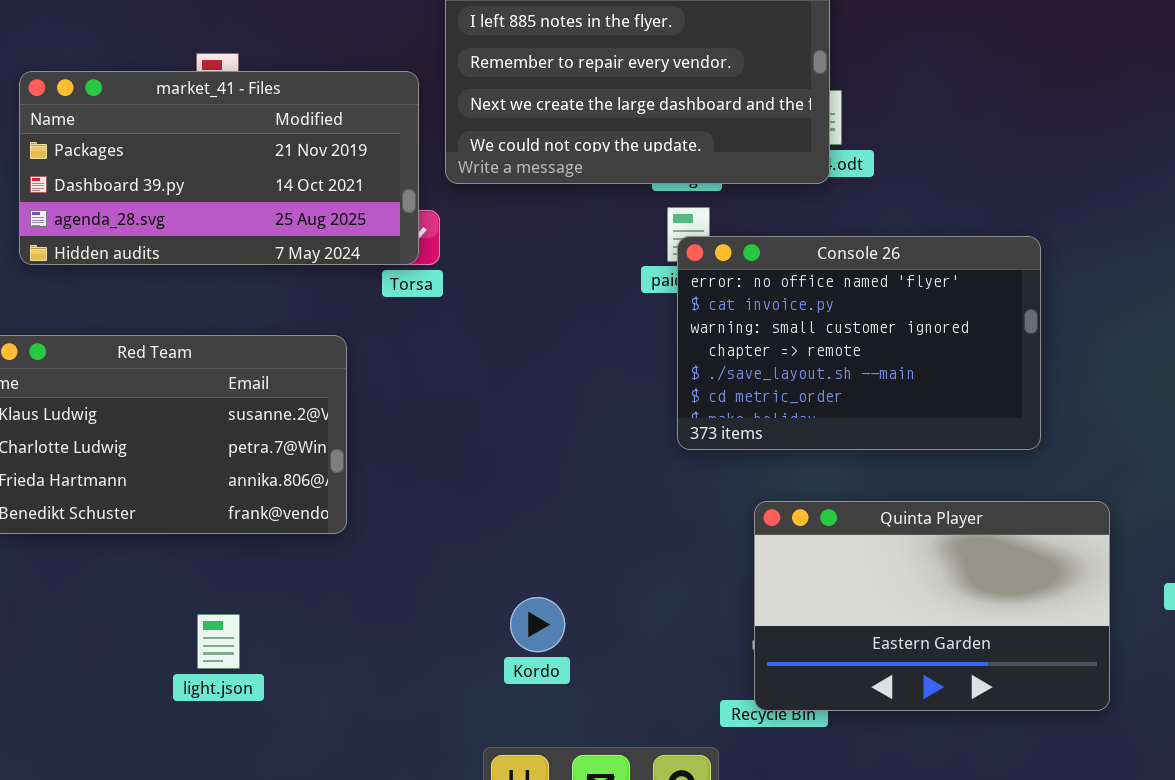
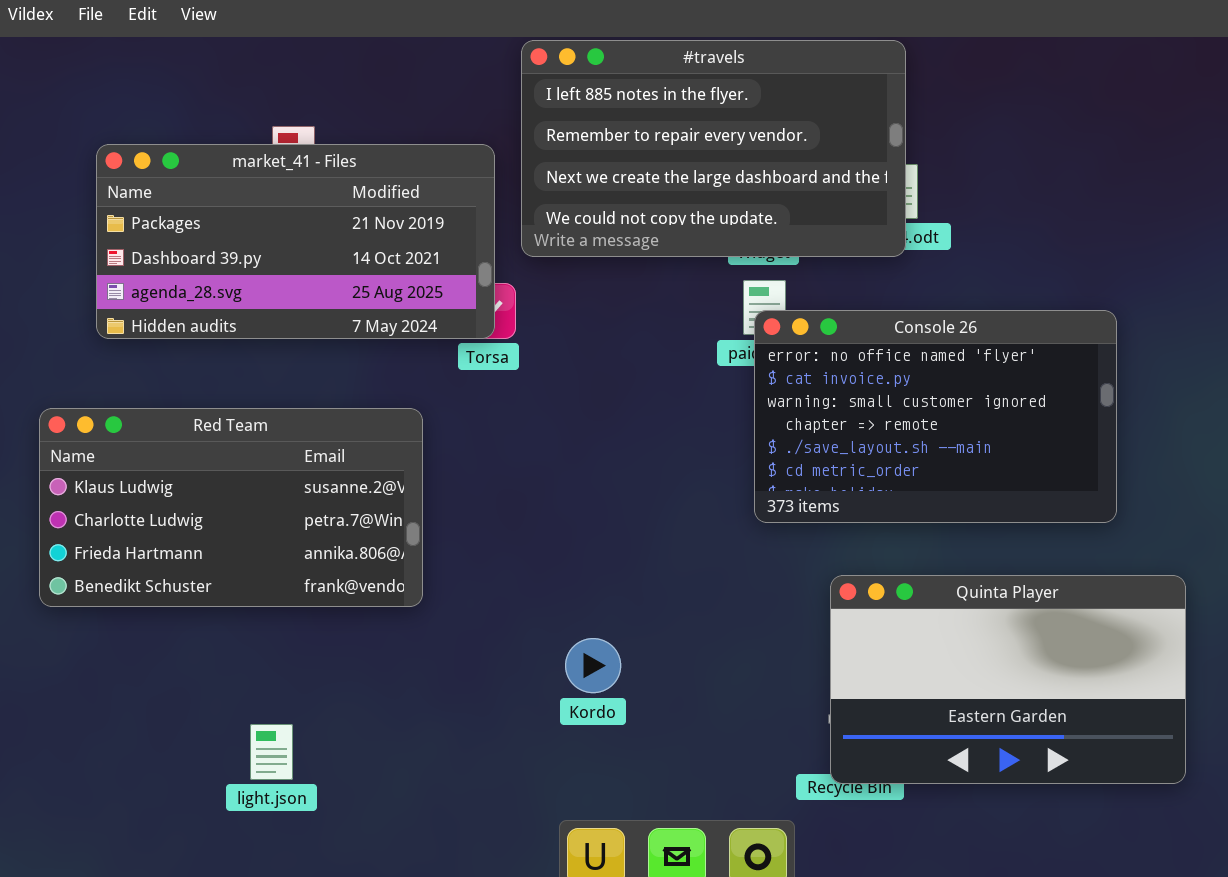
Kordo: [510,597,565,652] -> [565,638,621,693], moved
light.json: [197,614,240,669] -> [250,724,293,780], moved

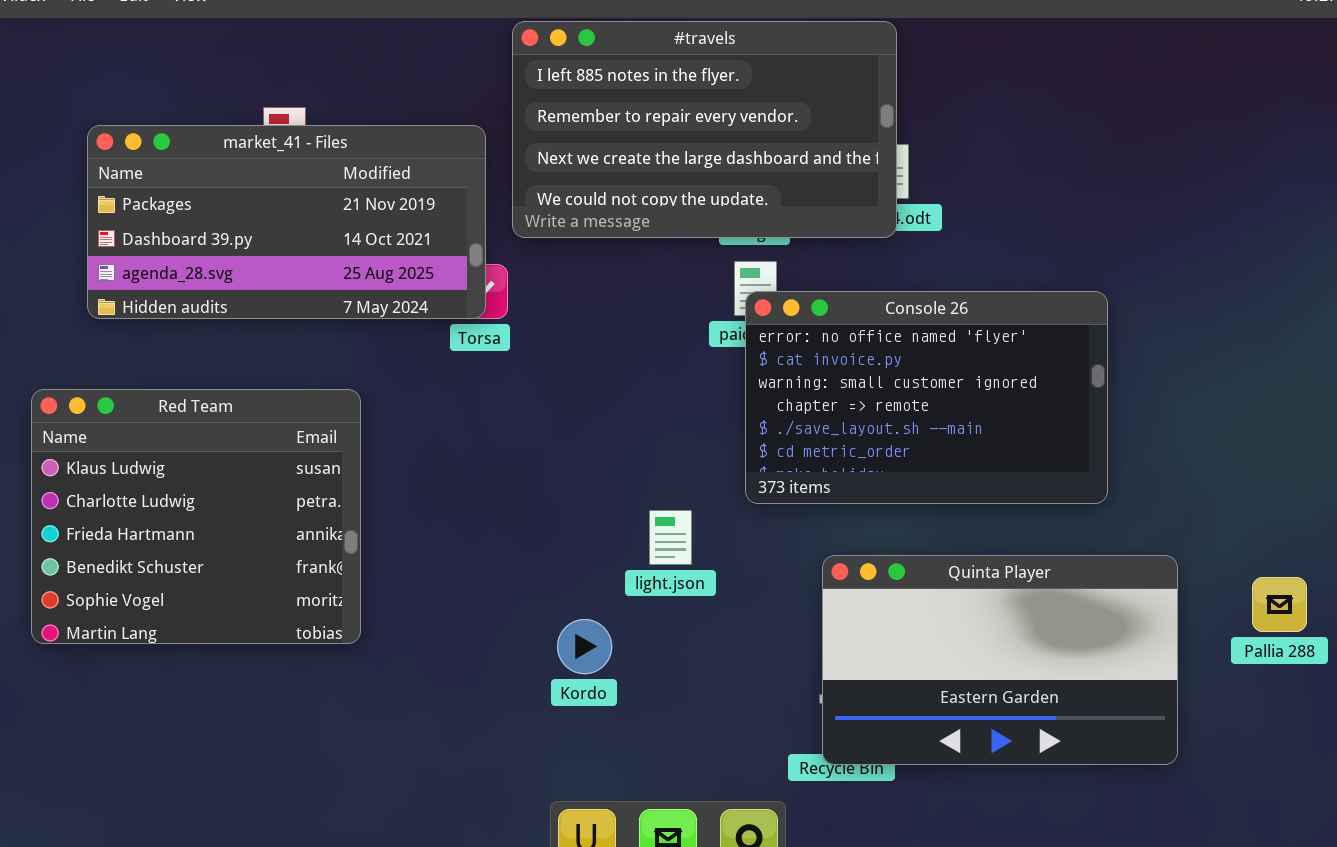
Red Team: [39,408,423,607] -> [31,389,361,644], resized
light.json: [250,724,293,780] -> [649,510,692,565], moved

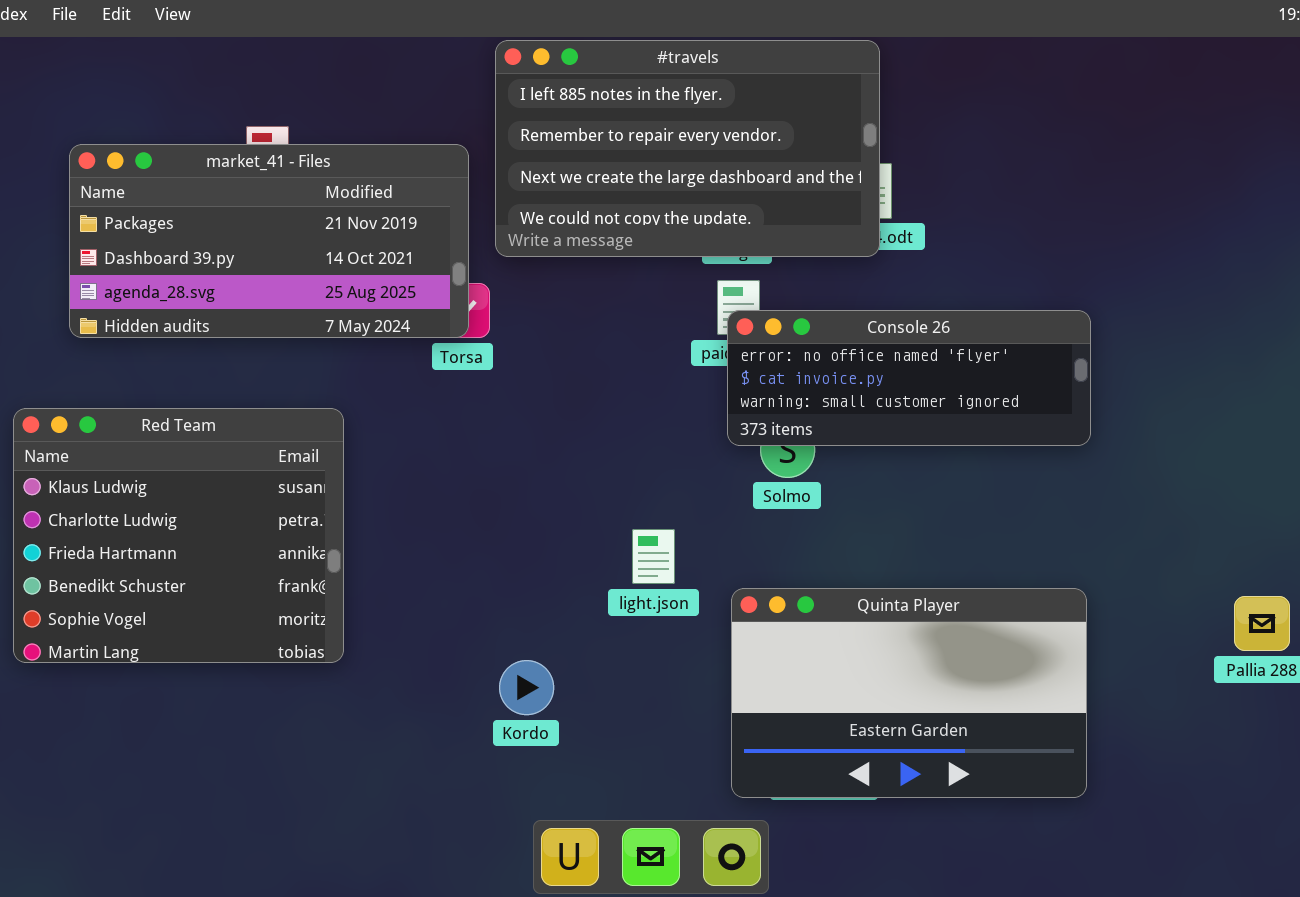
Console 26: [745,291,1108,504] -> [727,310,1091,446], resized
Quinta Player: [822,555,1178,765] -> [731,588,1087,798], moved
Kordo: [557,619,612,674] -> [499,660,554,715], moved

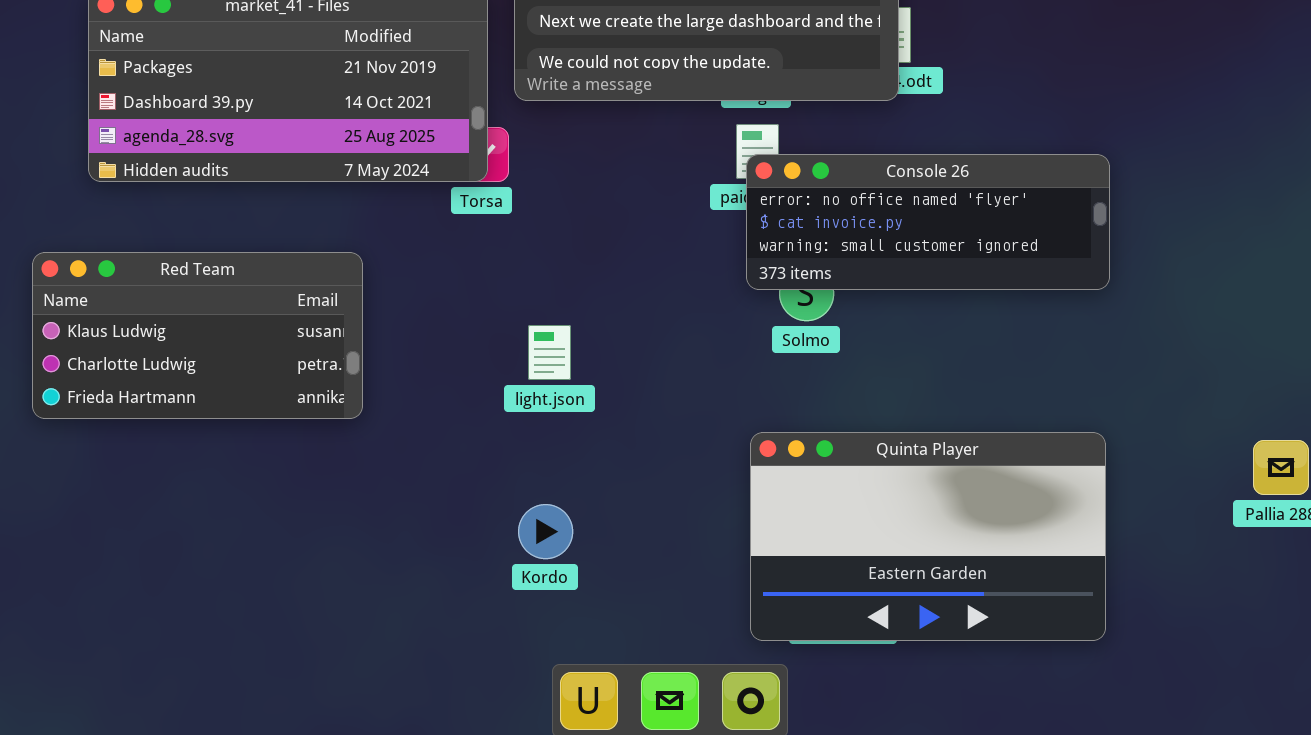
Red Team: [13,408,344,663] -> [32,252,363,419], resized
light.json: [632,529,675,584] -> [528,325,571,380], moved

